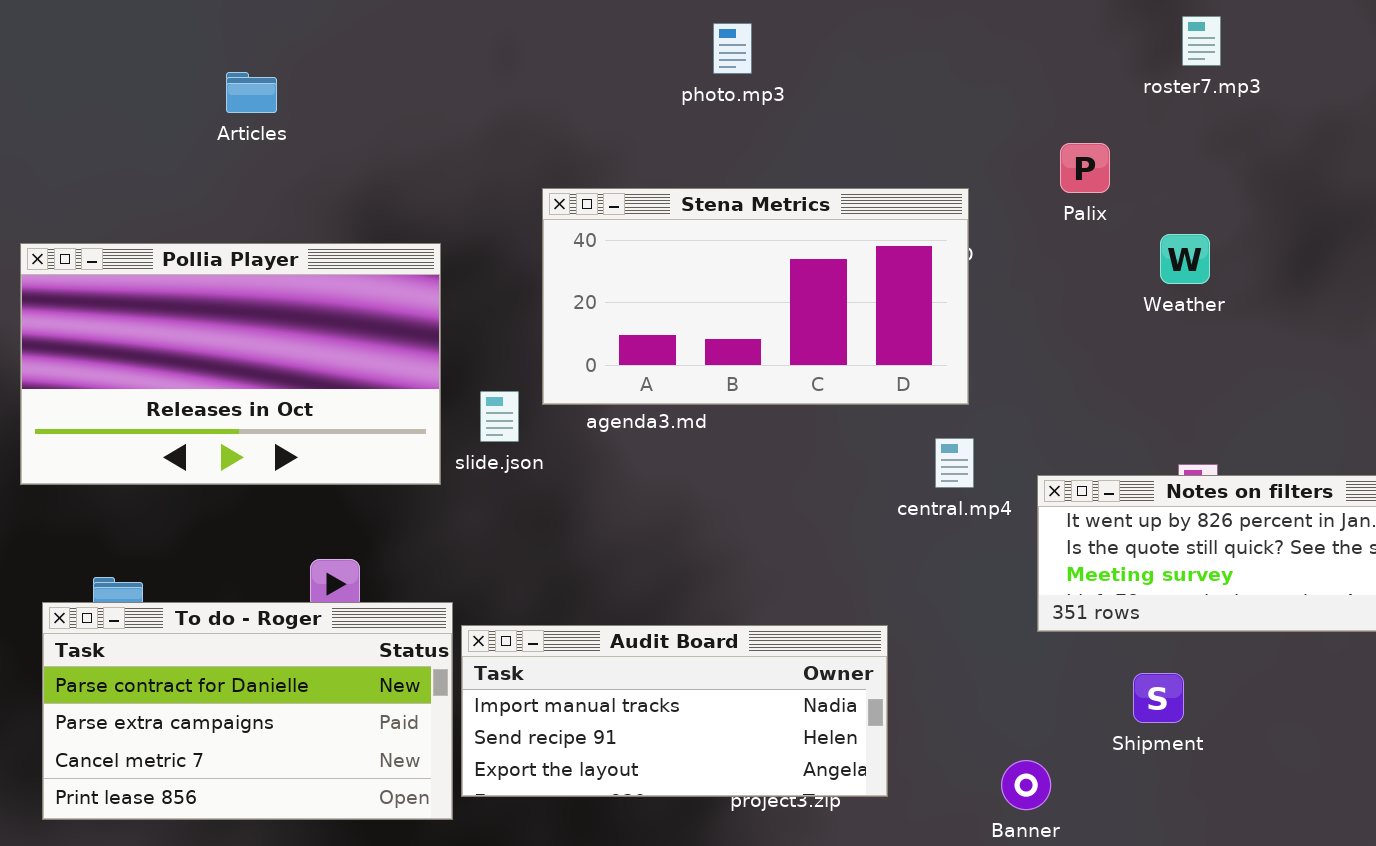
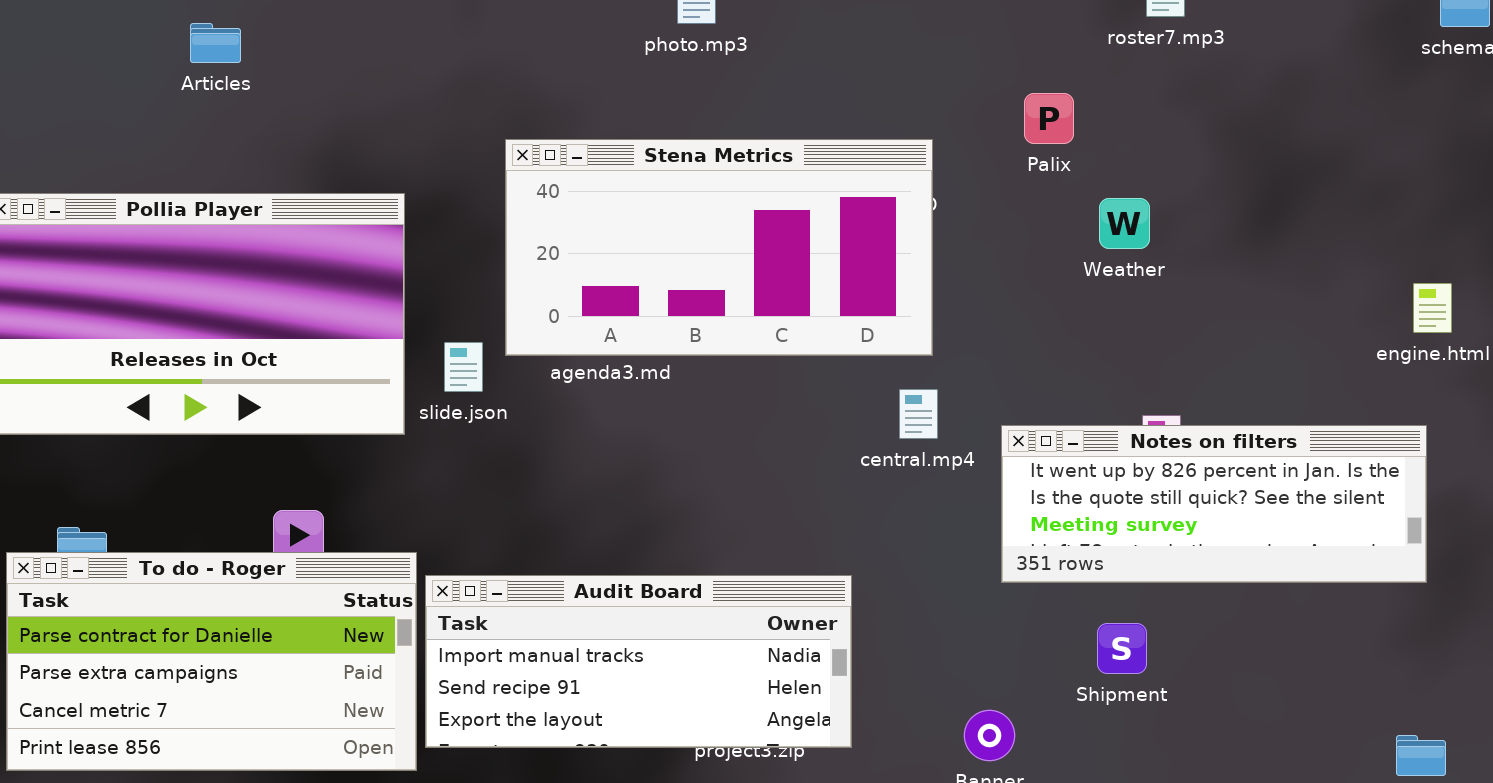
Weather: [1160,234,1210,284] -> [1099,198,1150,249], moved

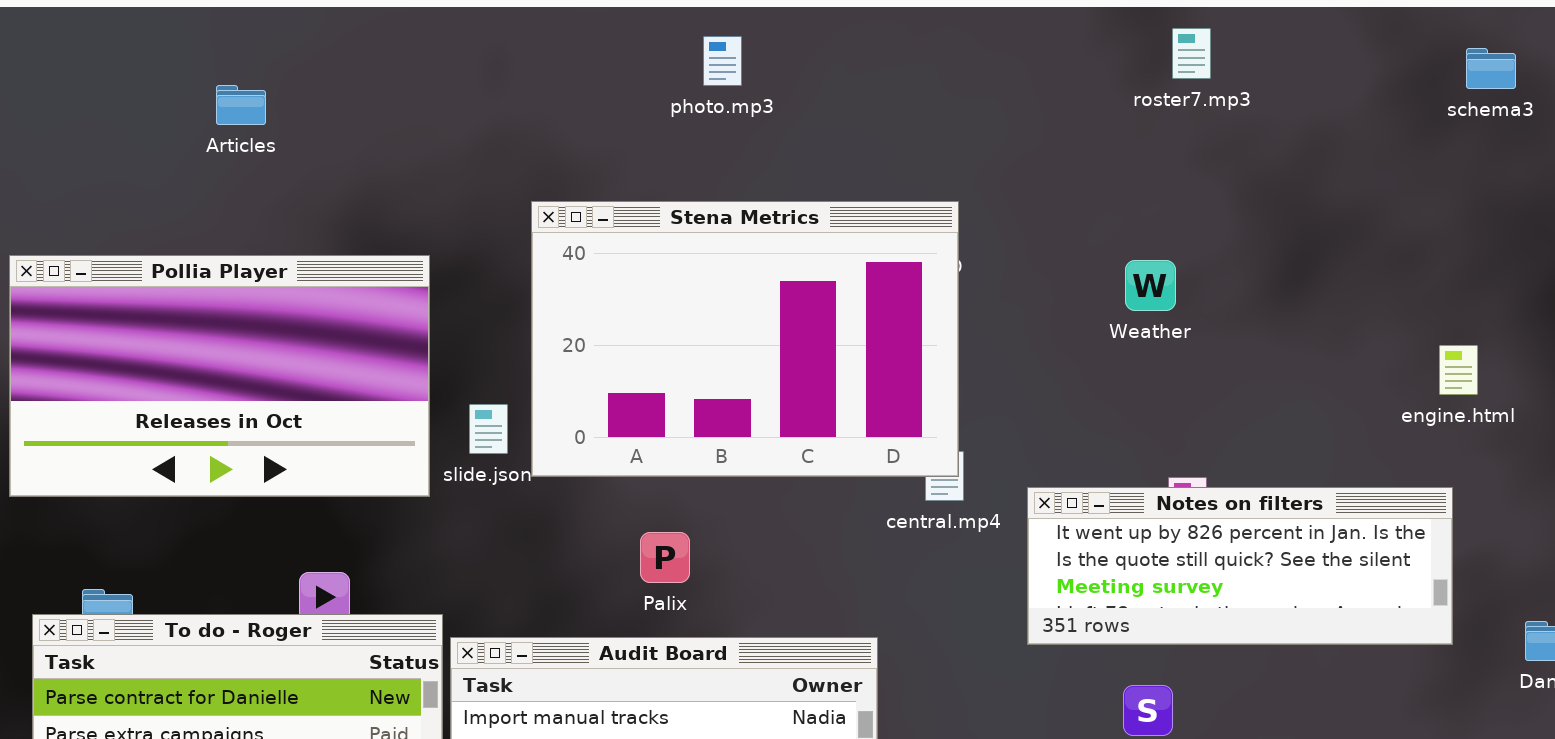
Palix: [1024,93,1074,144] -> [640,532,690,583], moved
Stena Metrics: [505,139,933,356] -> [531,201,959,477], resized

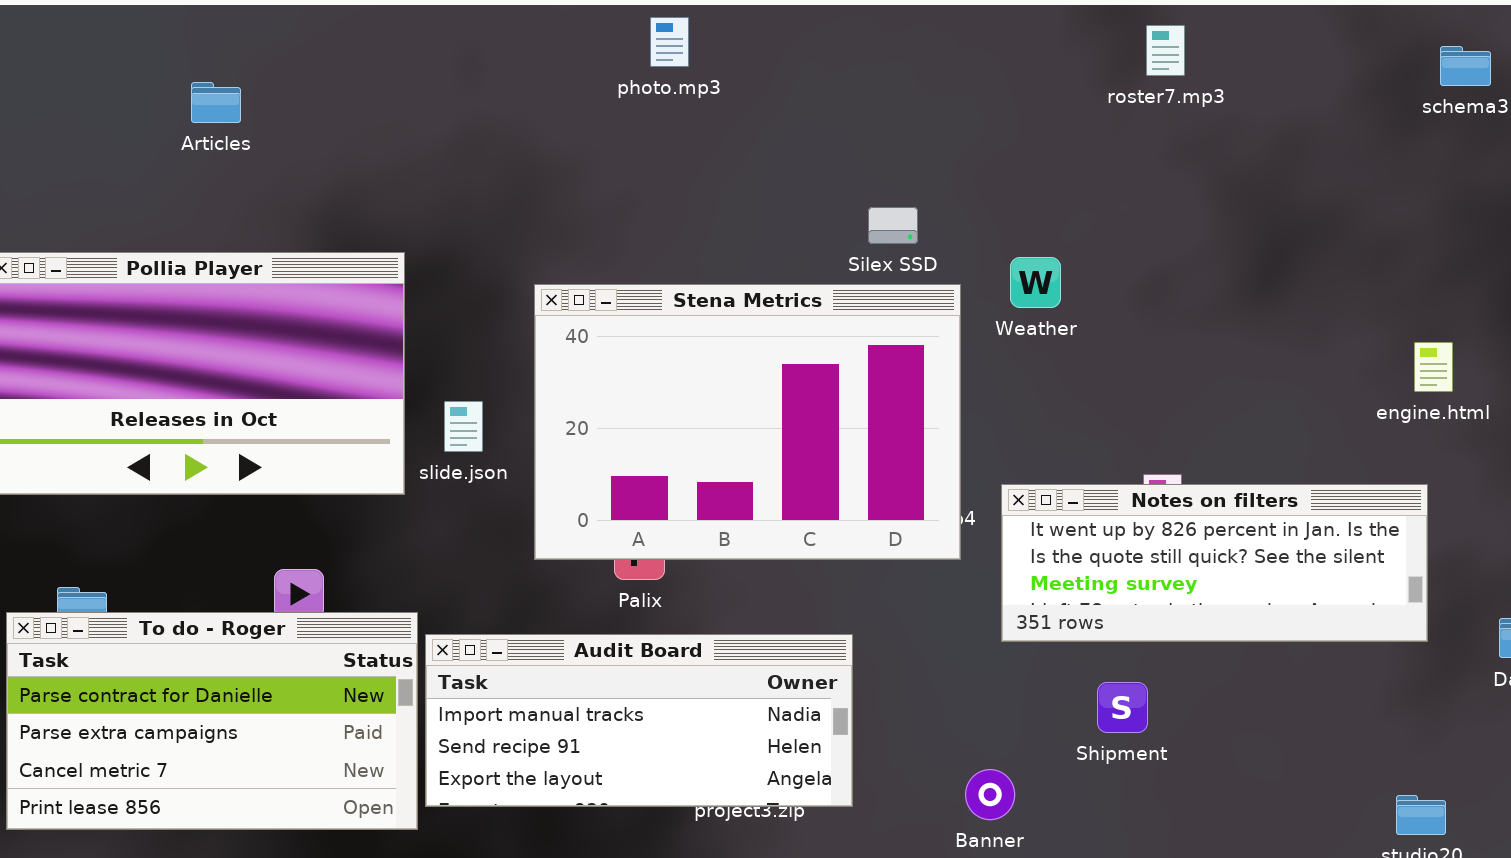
photo.mp3: [703,36,742,86] -> [650,17,689,67], moved
Stena Metrics: [531,201,959,477] -> [534,284,961,560], moved
Weather: [1125,260,1176,311] -> [1010,257,1061,308], moved

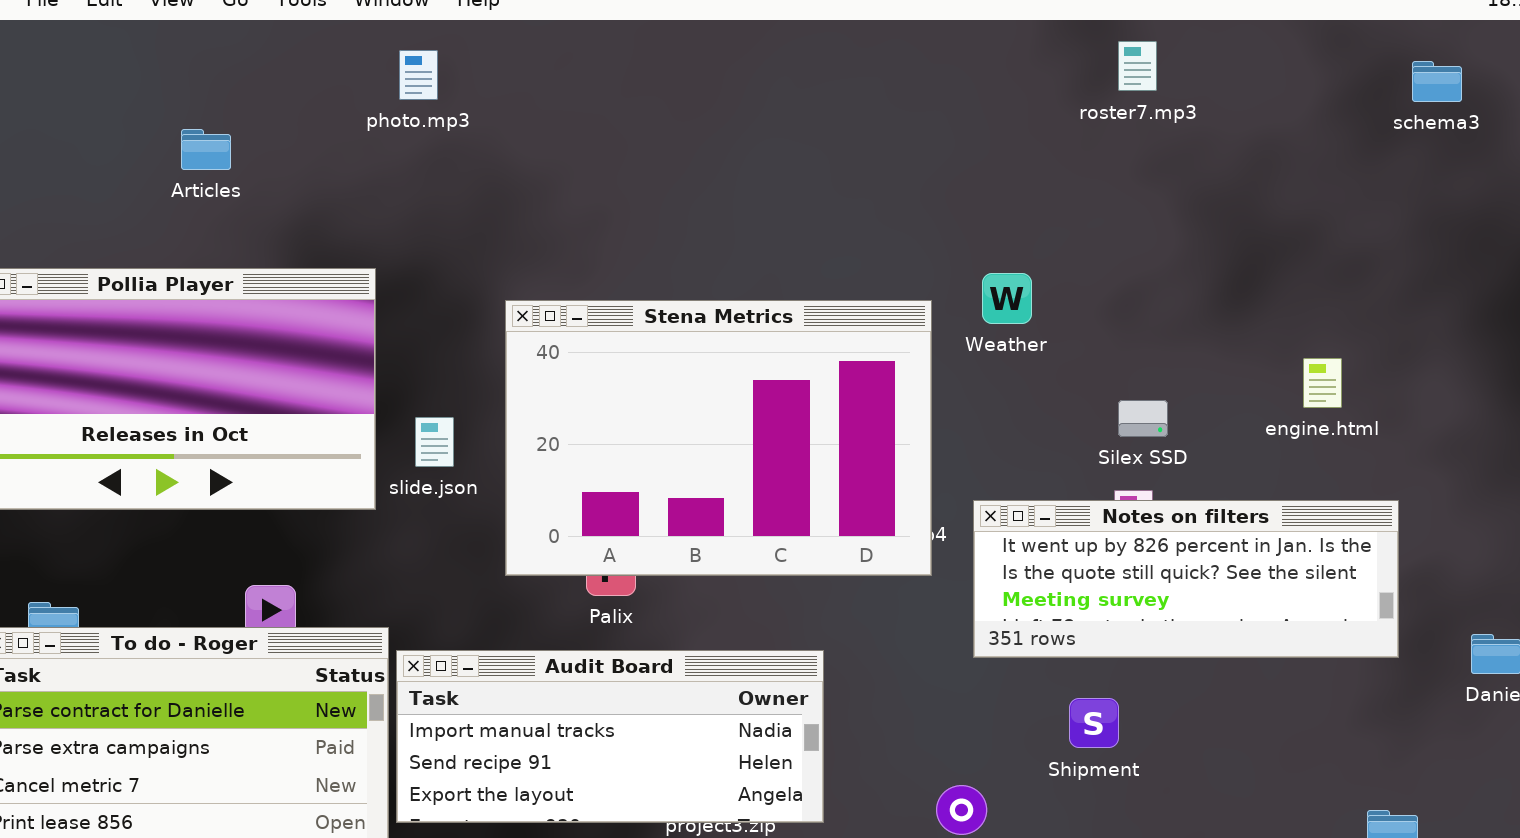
photo.mp3: [650,17,689,67] -> [399,50,438,100], moved
Articles: [191,82,241,123] -> [181,129,231,170], moved
Silex SSD: [868,207,918,244] -> [1118,400,1168,437], moved
engine.html: [1414,342,1453,392] -> [1303,358,1342,408], moved

